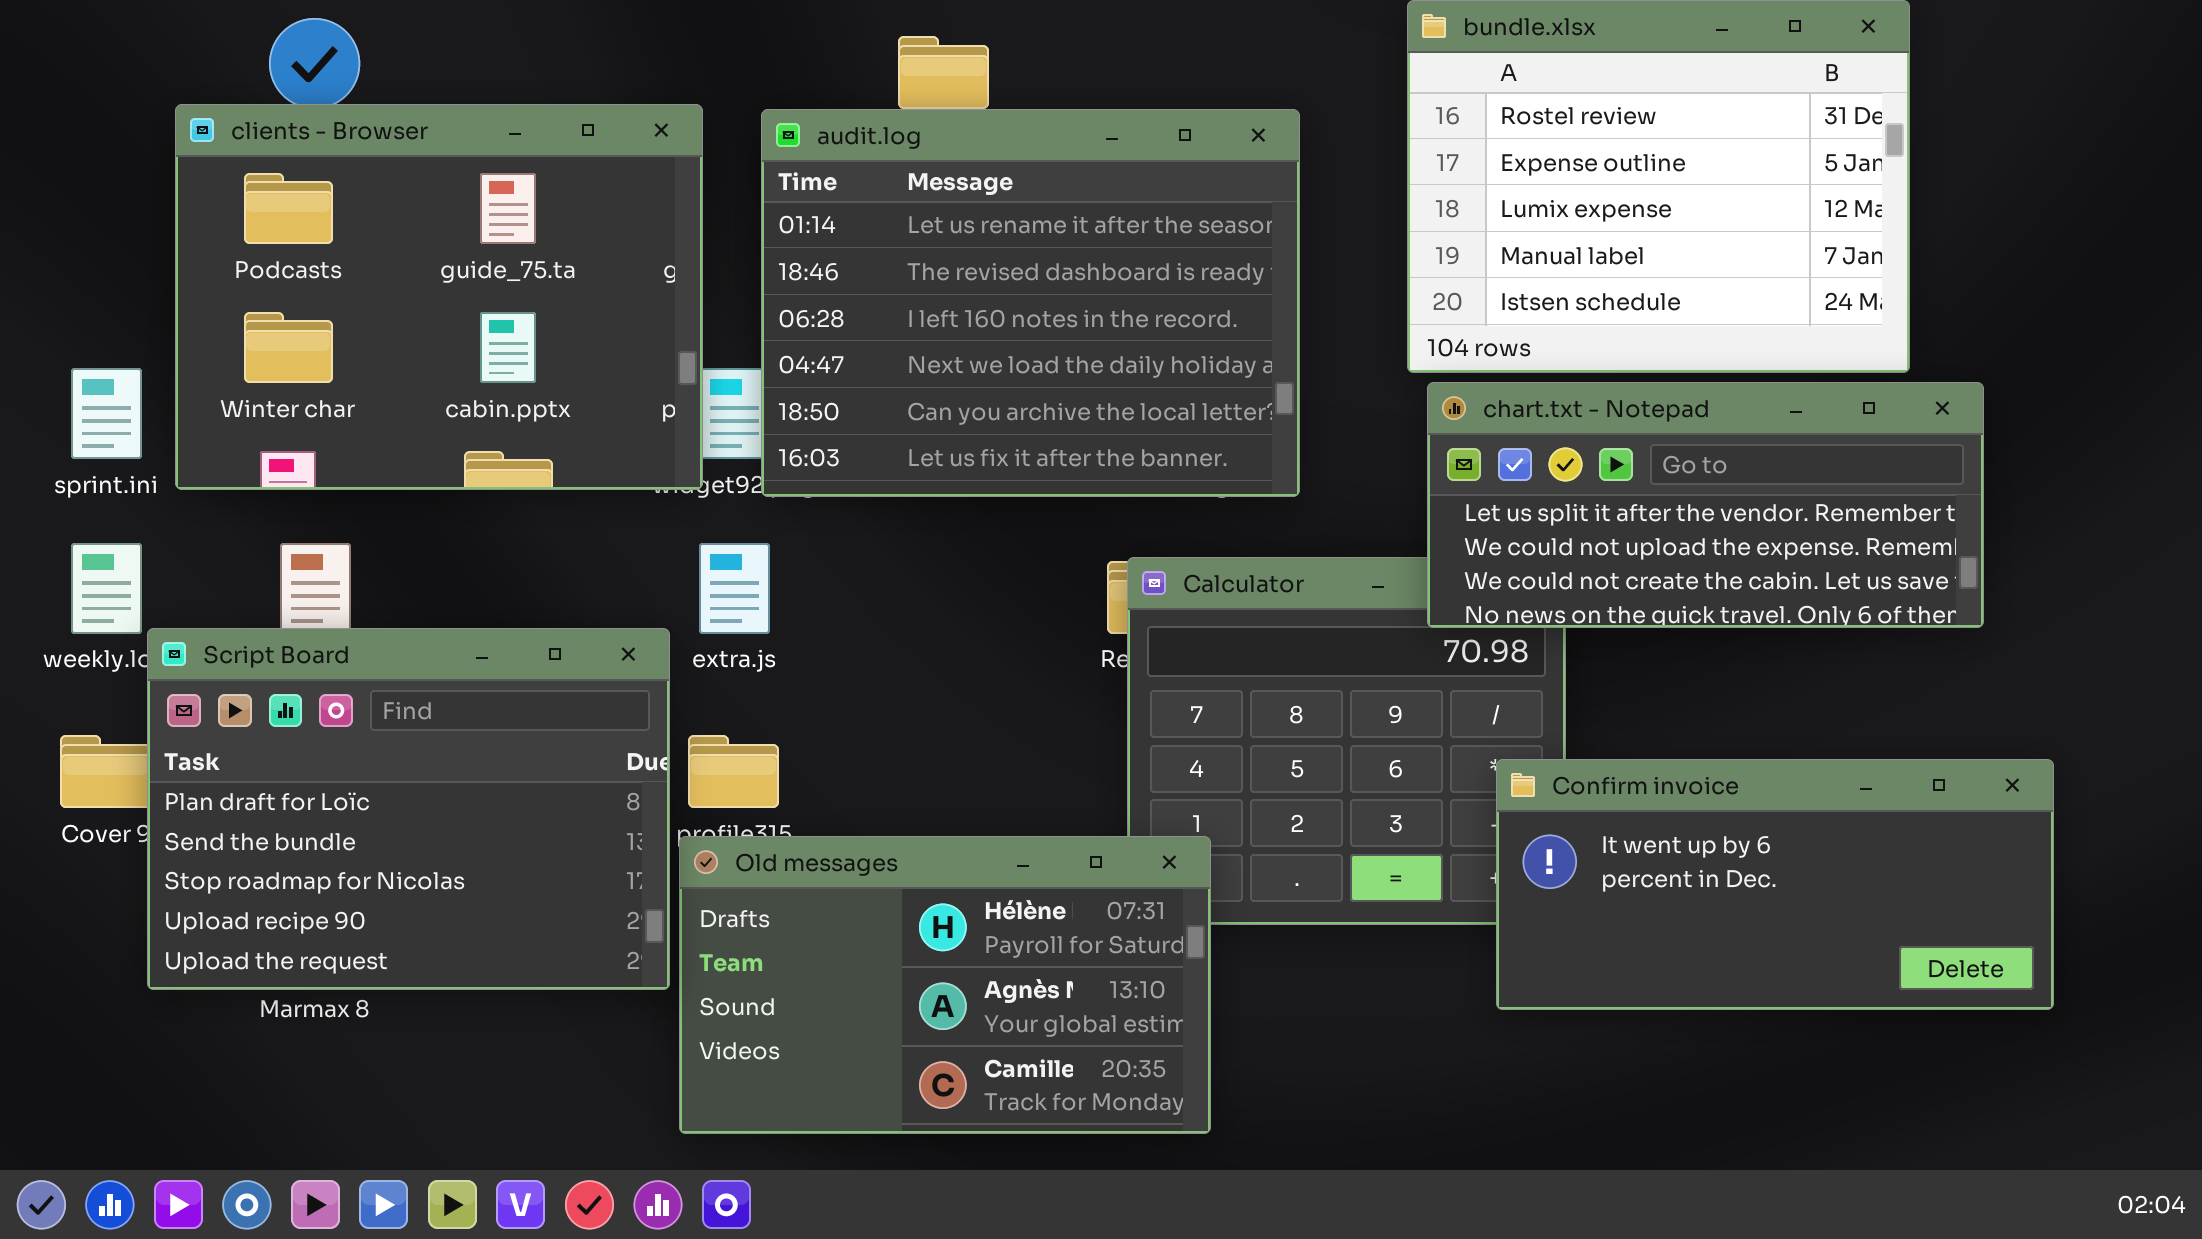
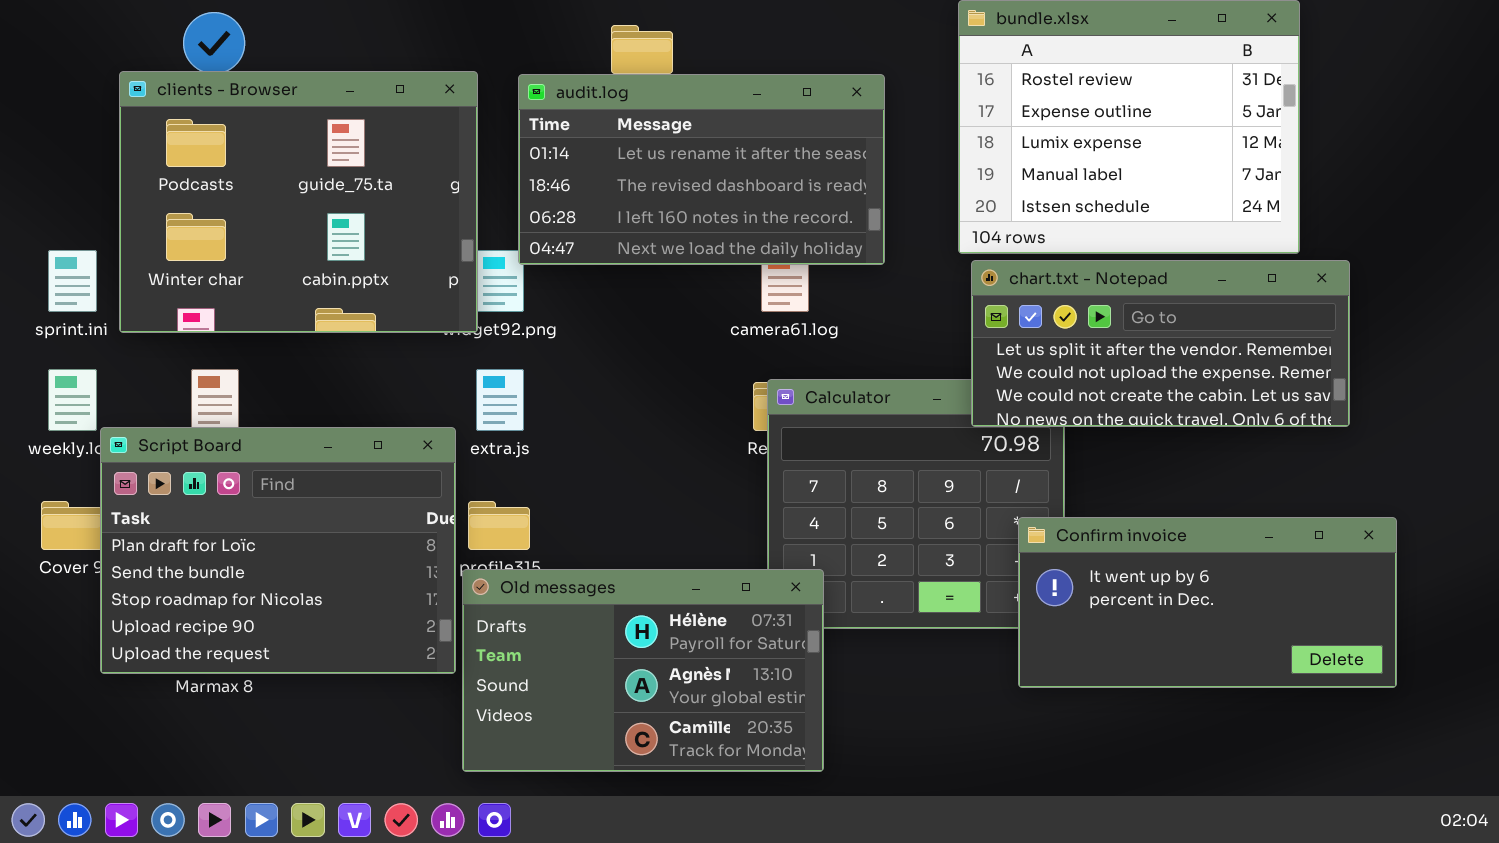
audit.log: [761,109,1300,497] -> [518,74,885,265], resized

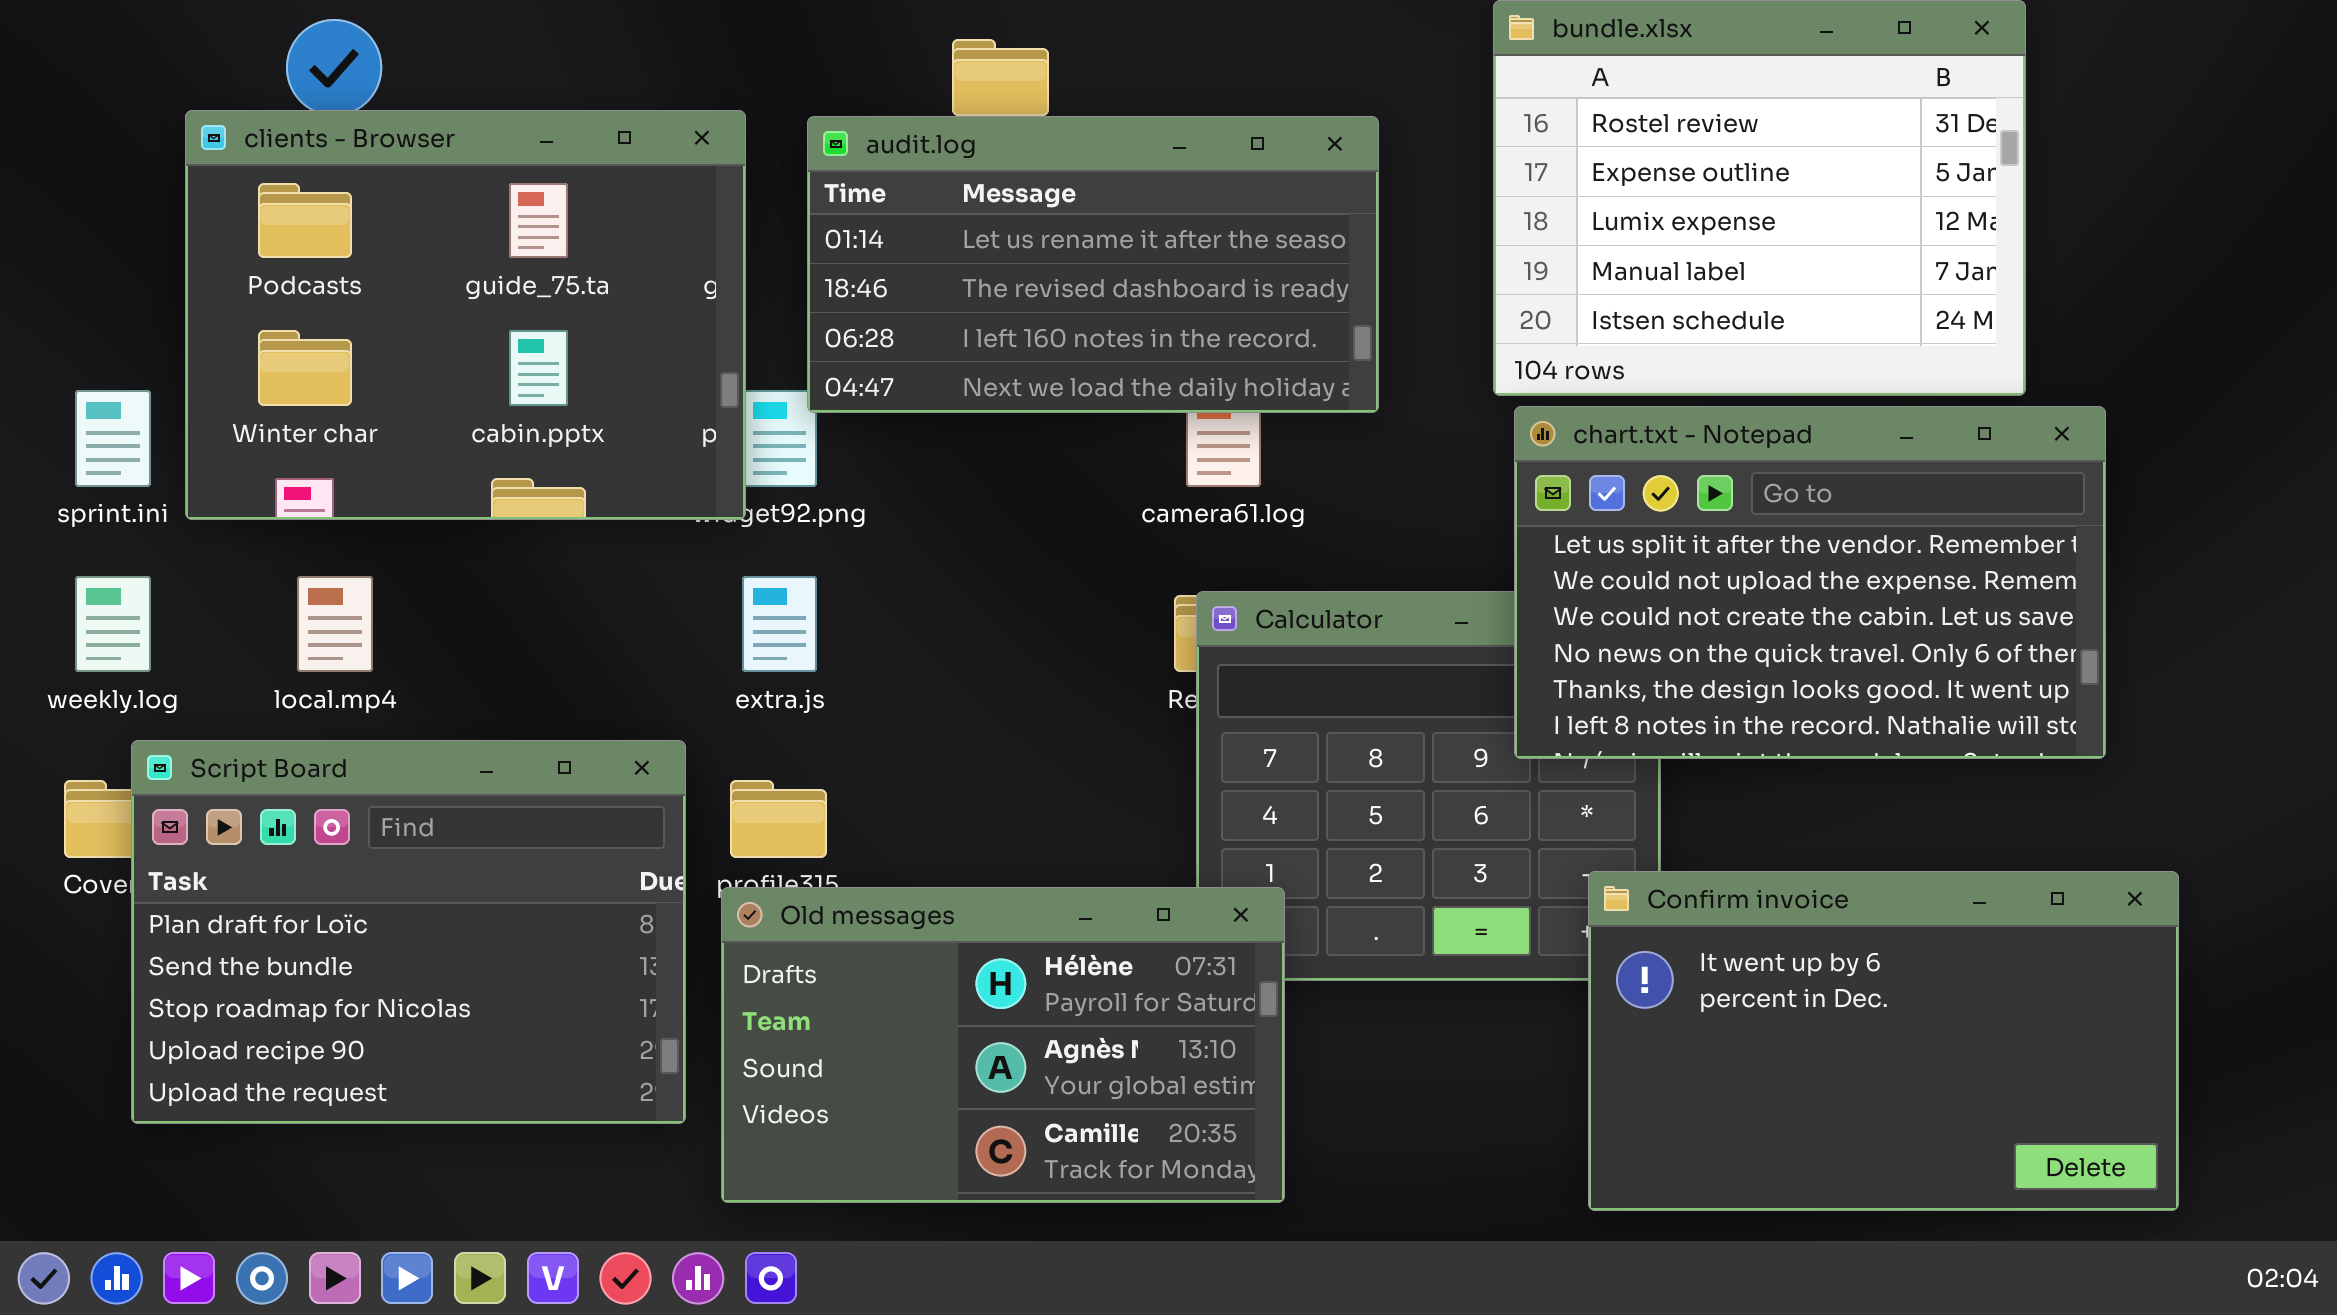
chart.txt - Notepad: [971,260,1350,427] -> [1514,406,2106,759], resized
Script Board: [100,427,456,674] -> [131,740,686,1124], moved
Confirm invoice: [1018,517,1397,688] -> [1588,871,2179,1211], moved, resized

